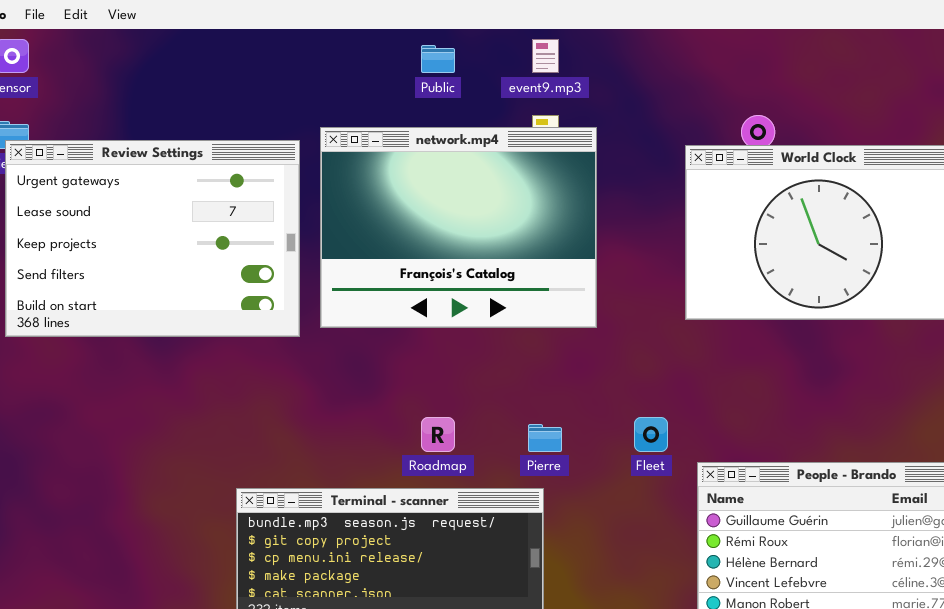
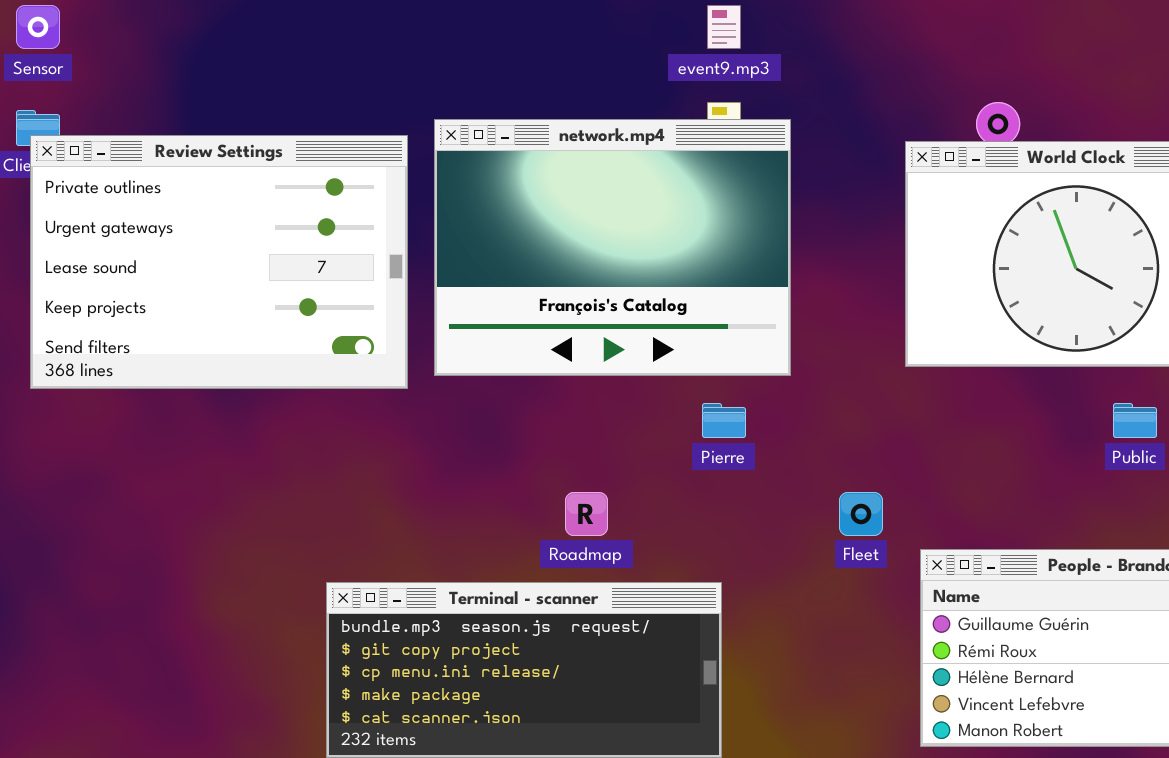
Public: [421,45,455,73] -> [1113,403,1157,438], moved
Review Settings: [5,140,300,337] -> [30,135,408,389], scrolled up 1 row
Pierre: [528,424,562,452] -> [702,403,746,438], moved

